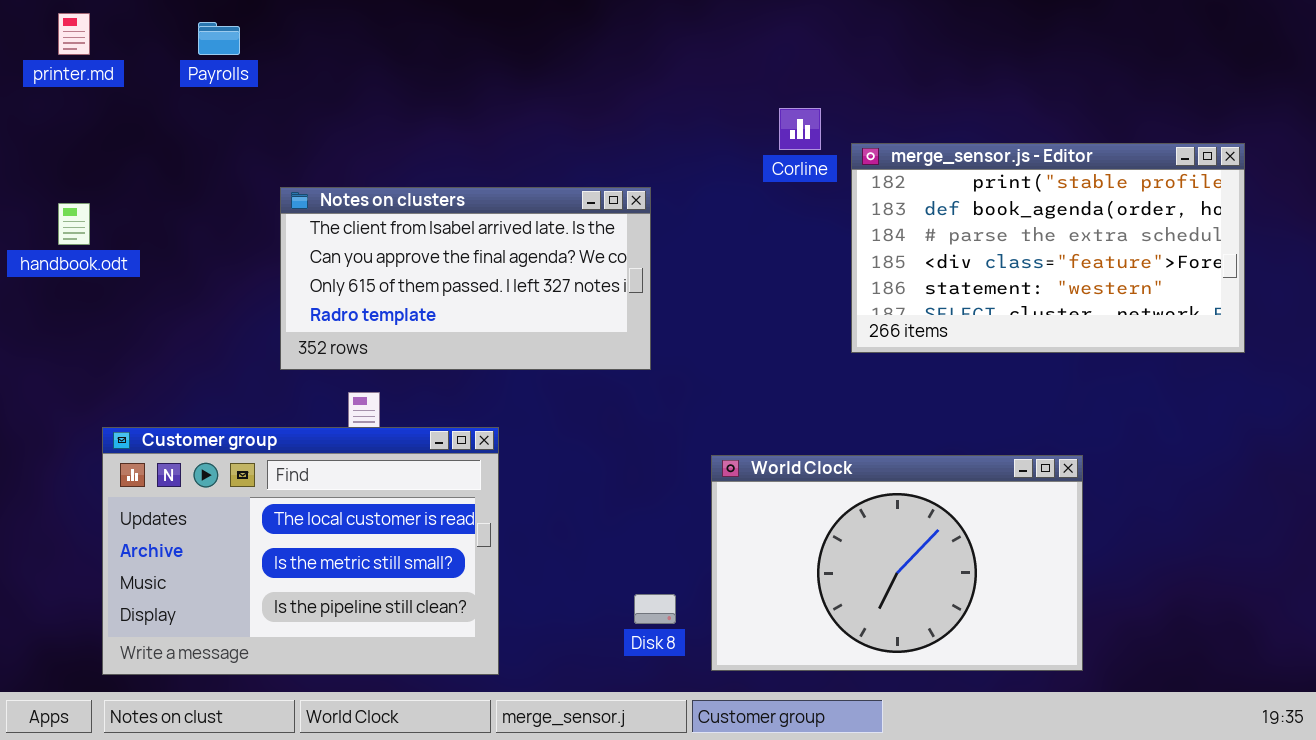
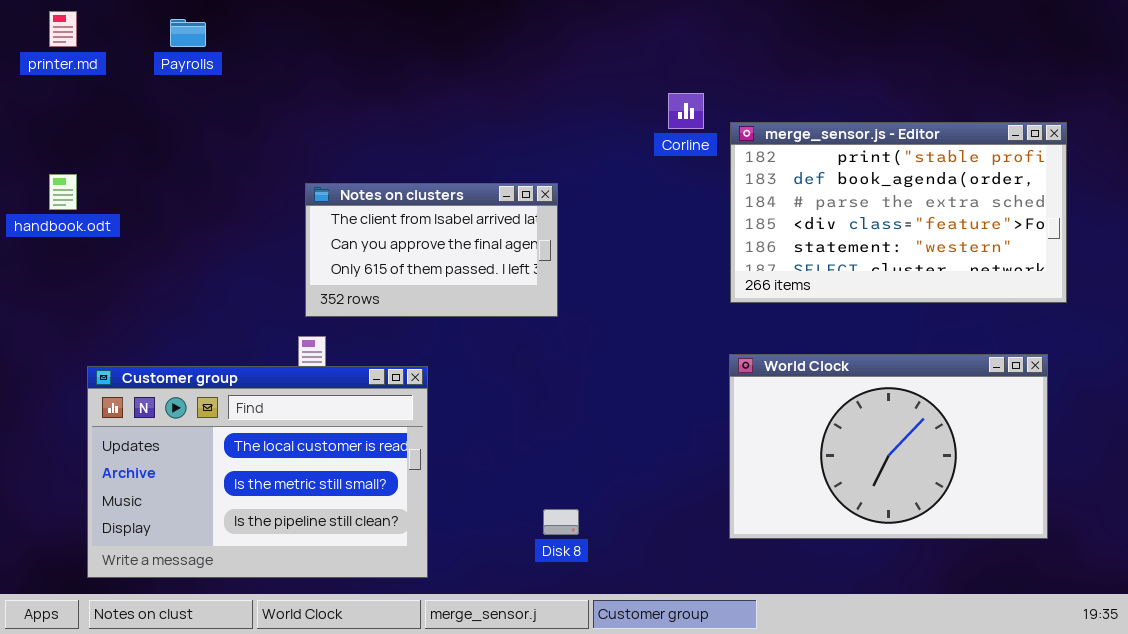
Notes on clusters: [280,187,651,370] -> [305,183,558,317], resized
World Clock: [711,455,1083,671] -> [729,354,1048,539], moved

